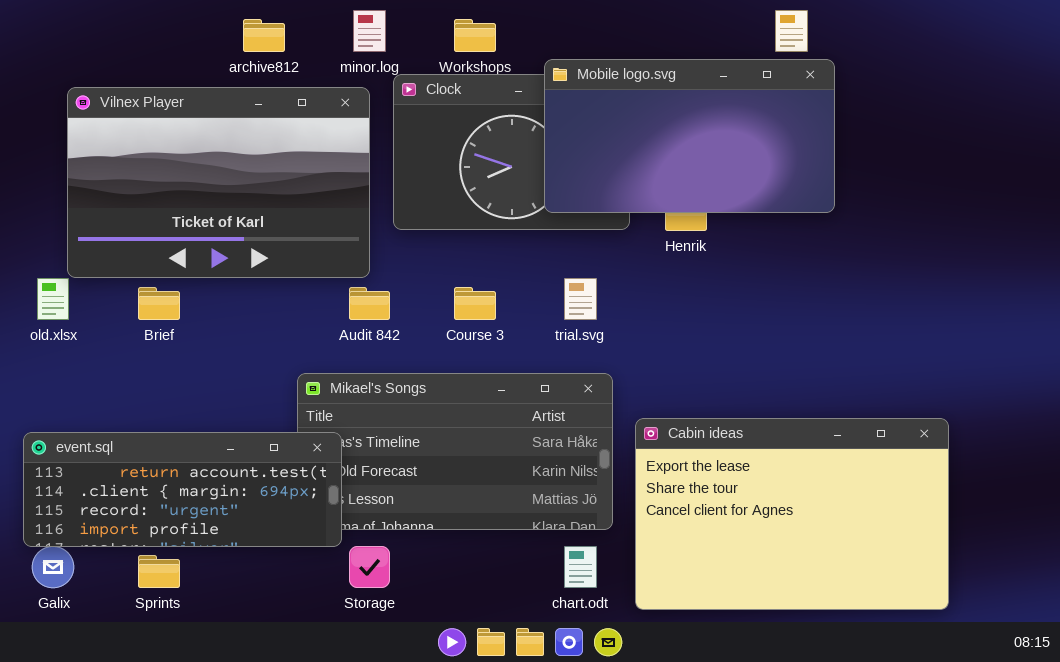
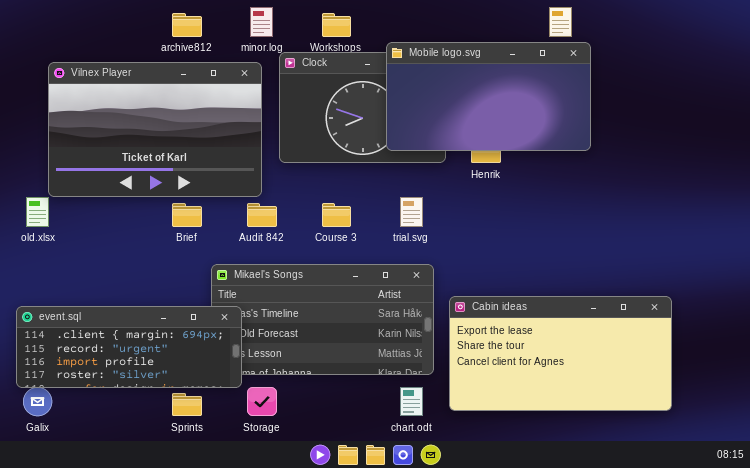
Brief: [138,287,180,320] -> [172,203,202,227], moved
Cabin ideas: [635,418,949,610] -> [449,296,672,411], resized
event.sql: [23,432,342,547] -> [16,306,242,388], scrolled down 1 row
Sprints: [138,555,180,588] -> [172,393,202,416], moved

